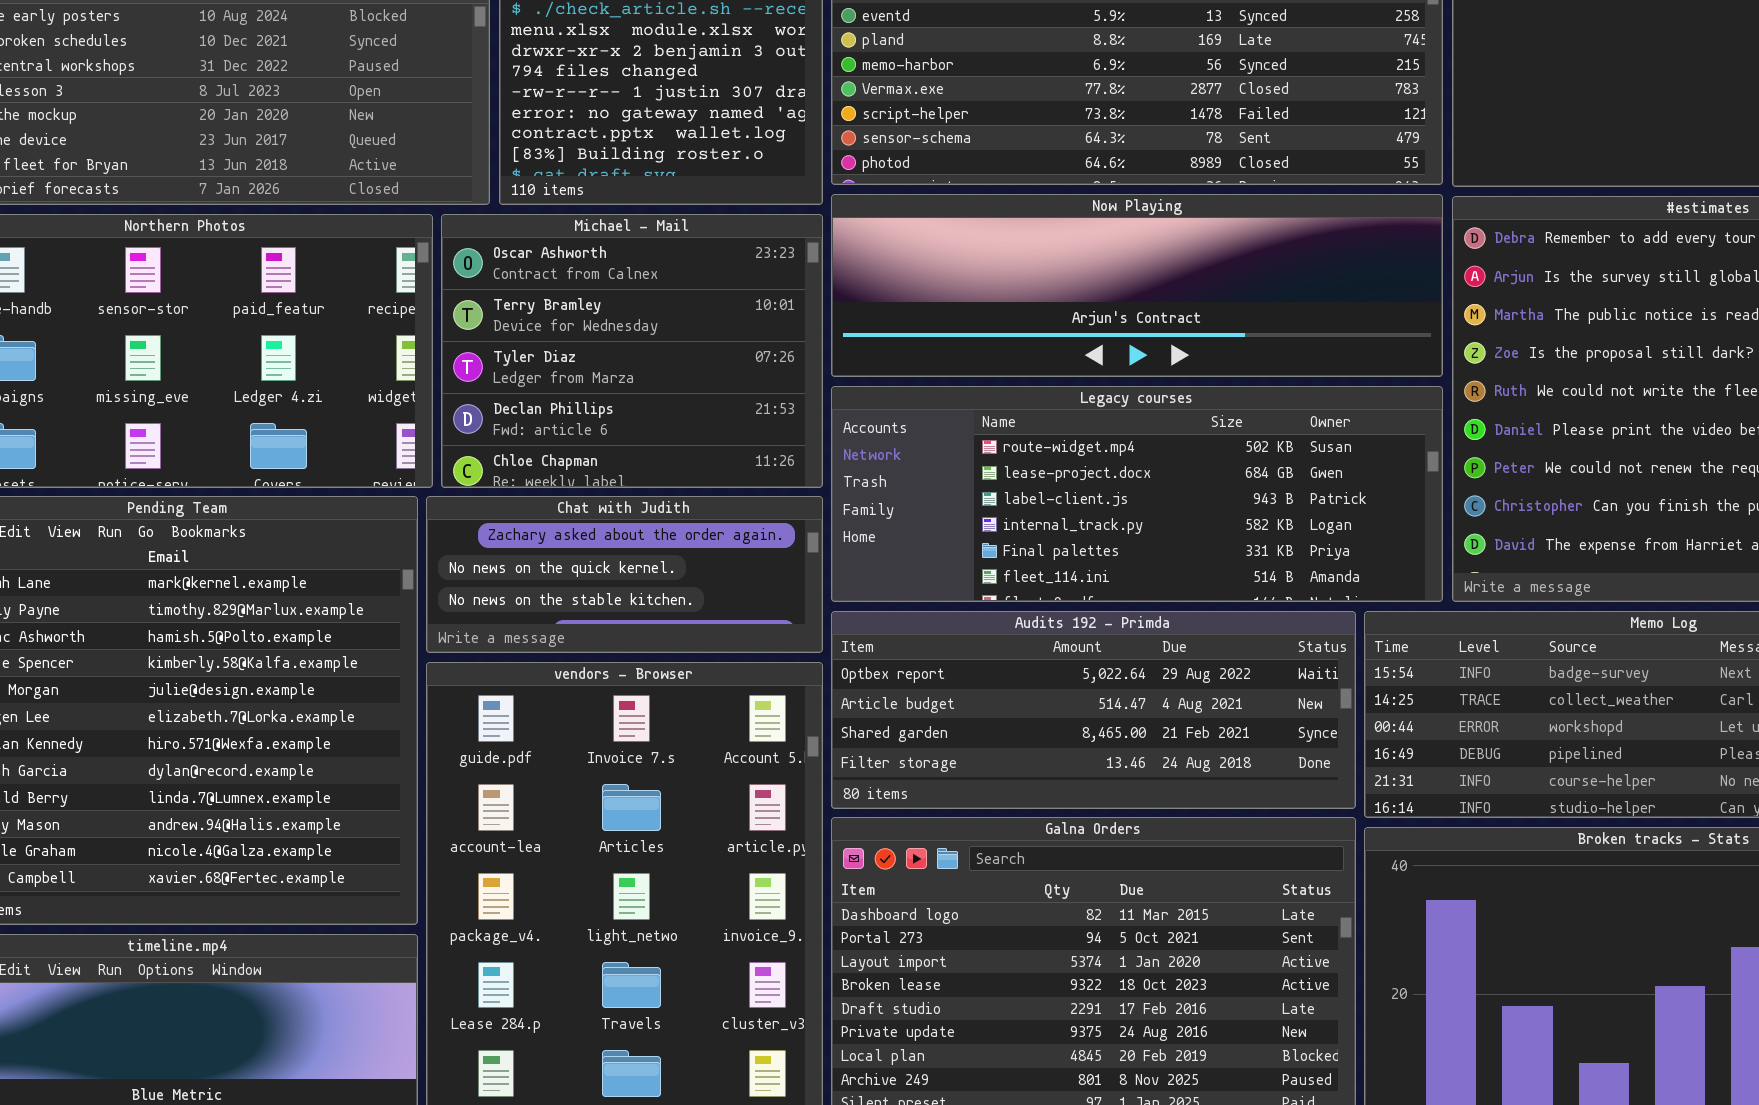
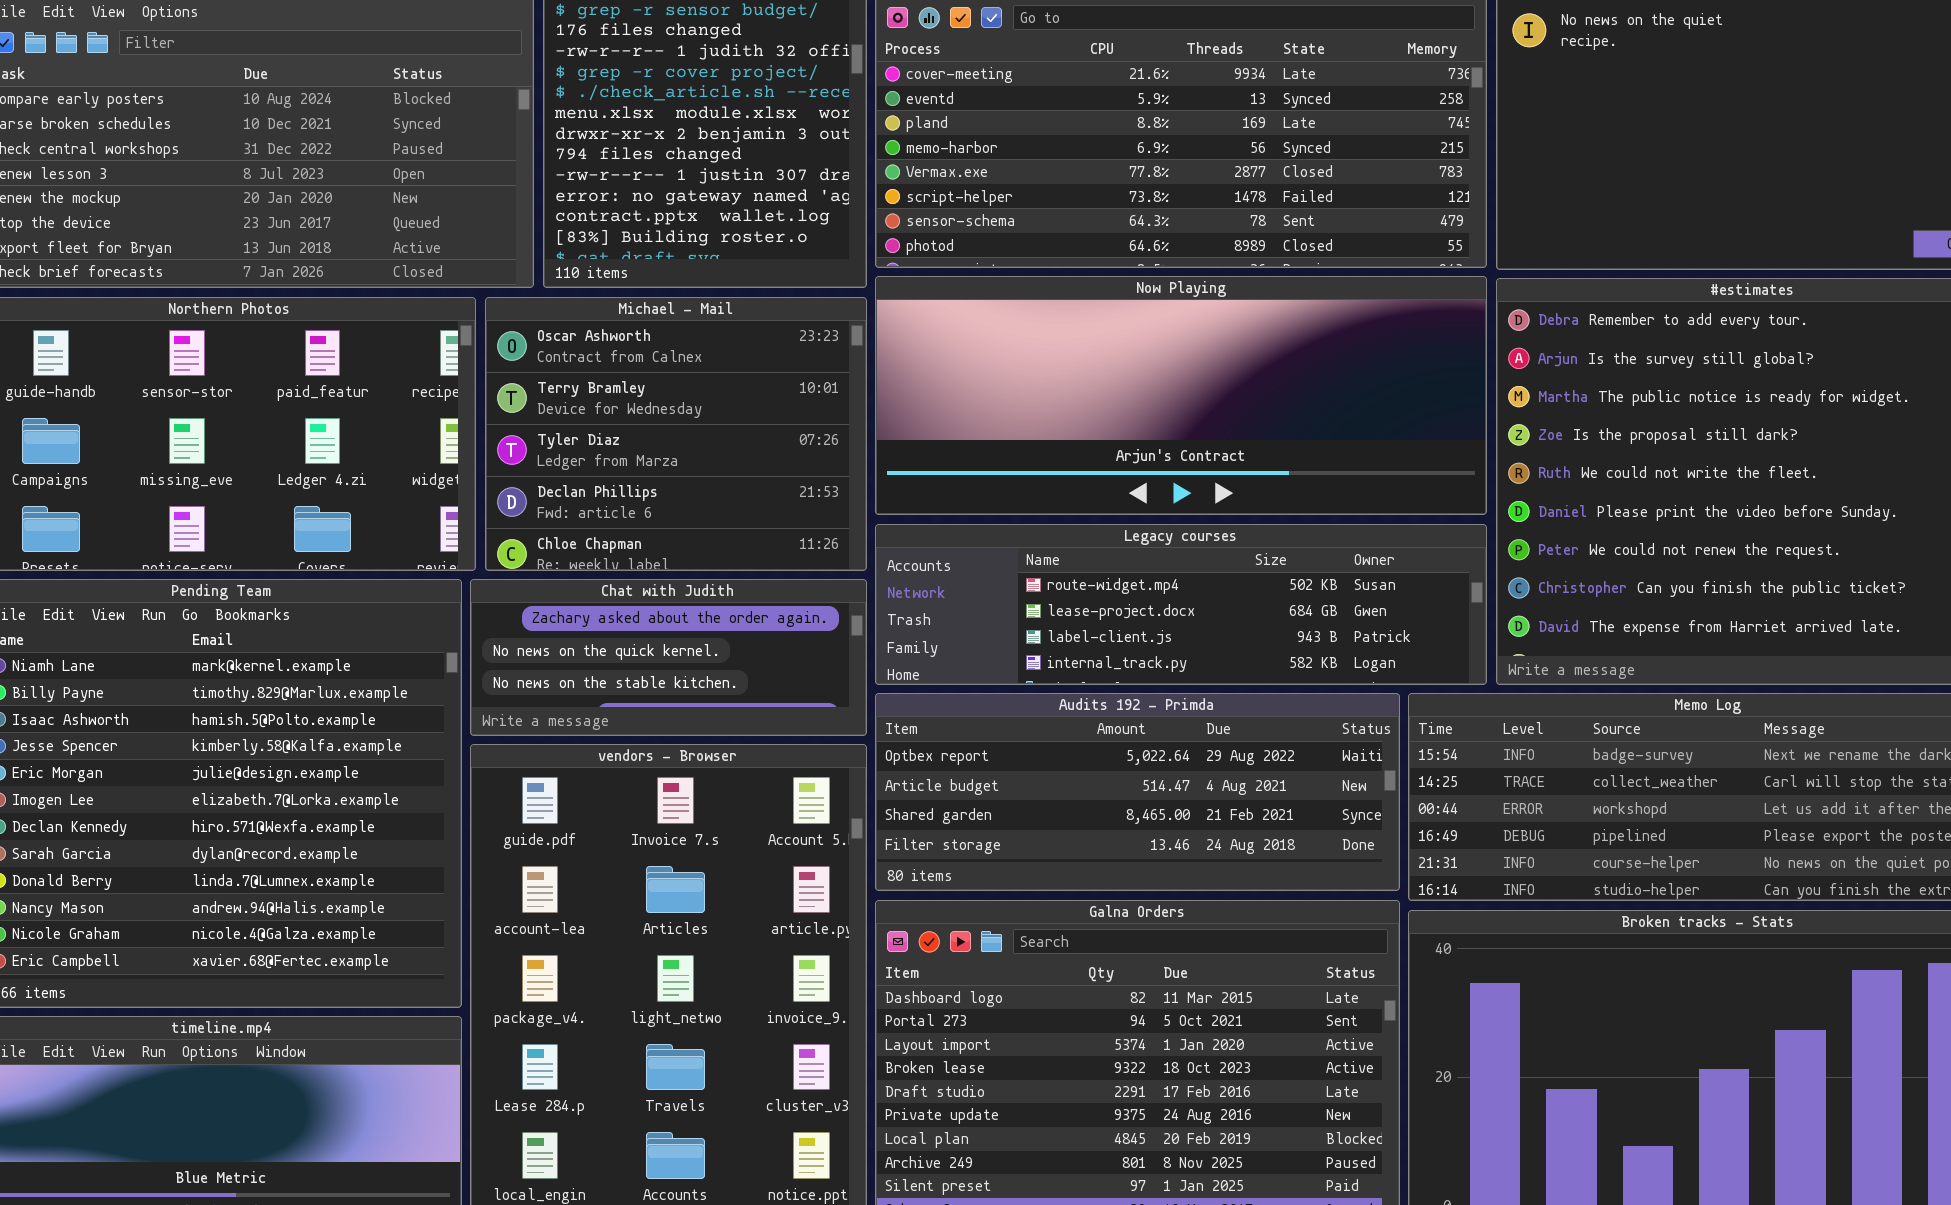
Now Playing: [831,194,1443,377] -> [875,276,1487,515], resized
Legacy courses: [831,386,1443,602] -> [875,524,1487,685], resized

